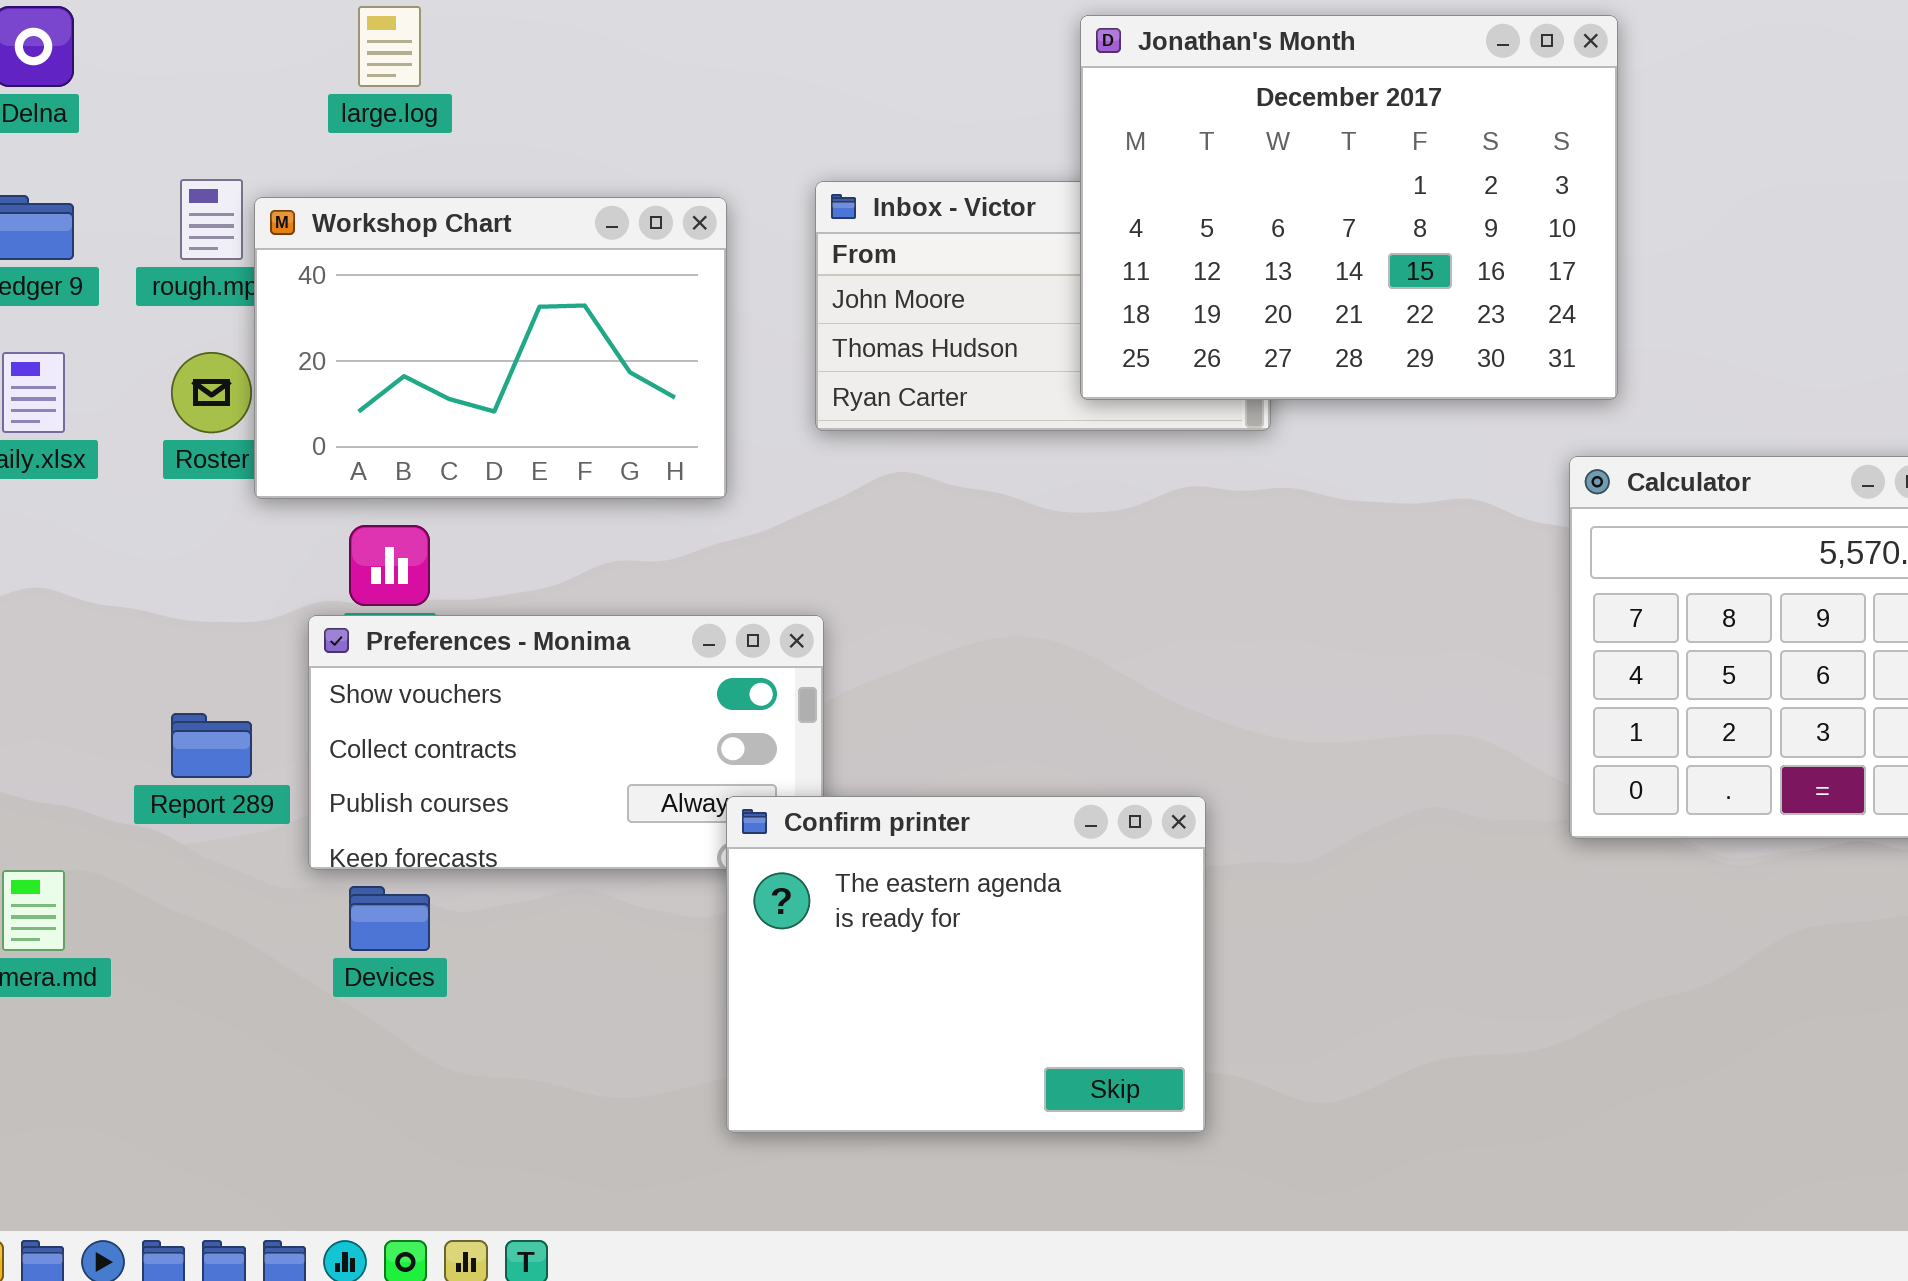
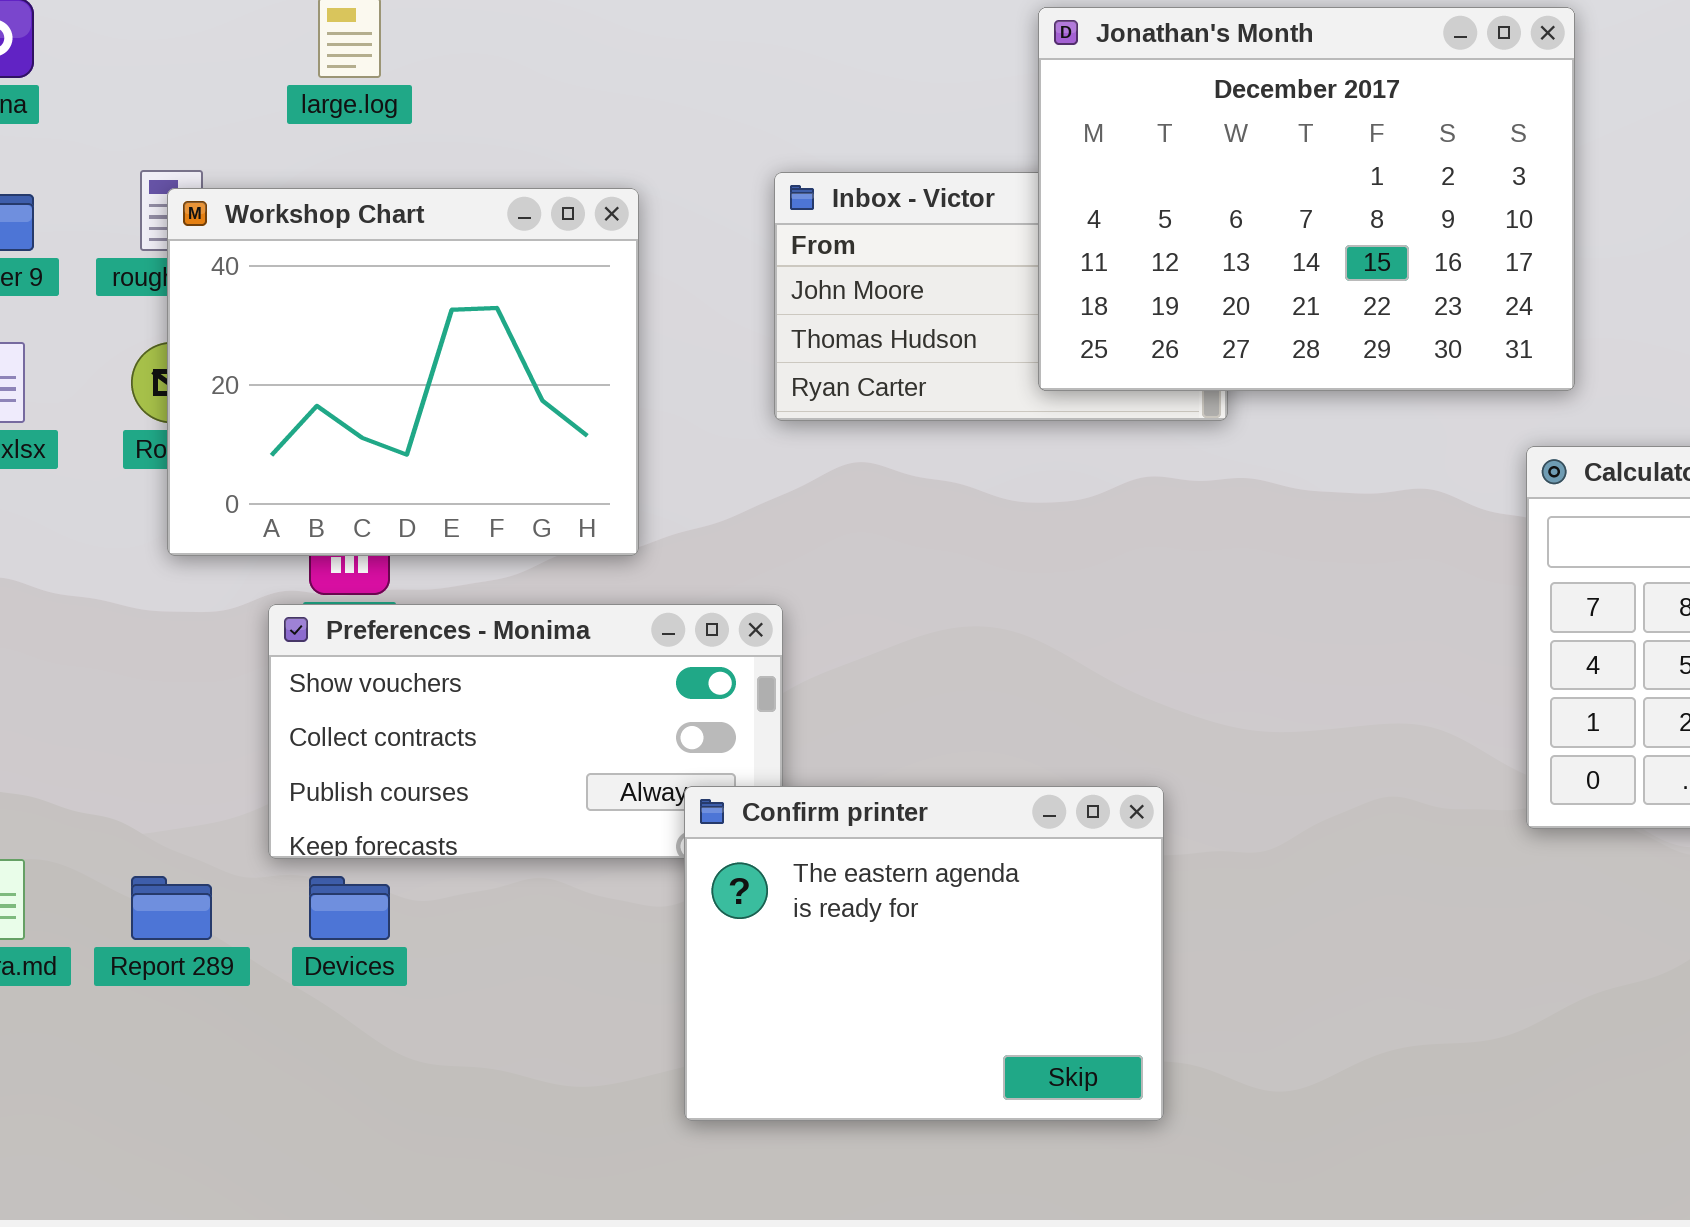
Workshop Chart: [254,197,727,499] -> [167,188,639,556], moved, resized
Report 289: [171,713,252,778] -> [131,876,212,940], moved

